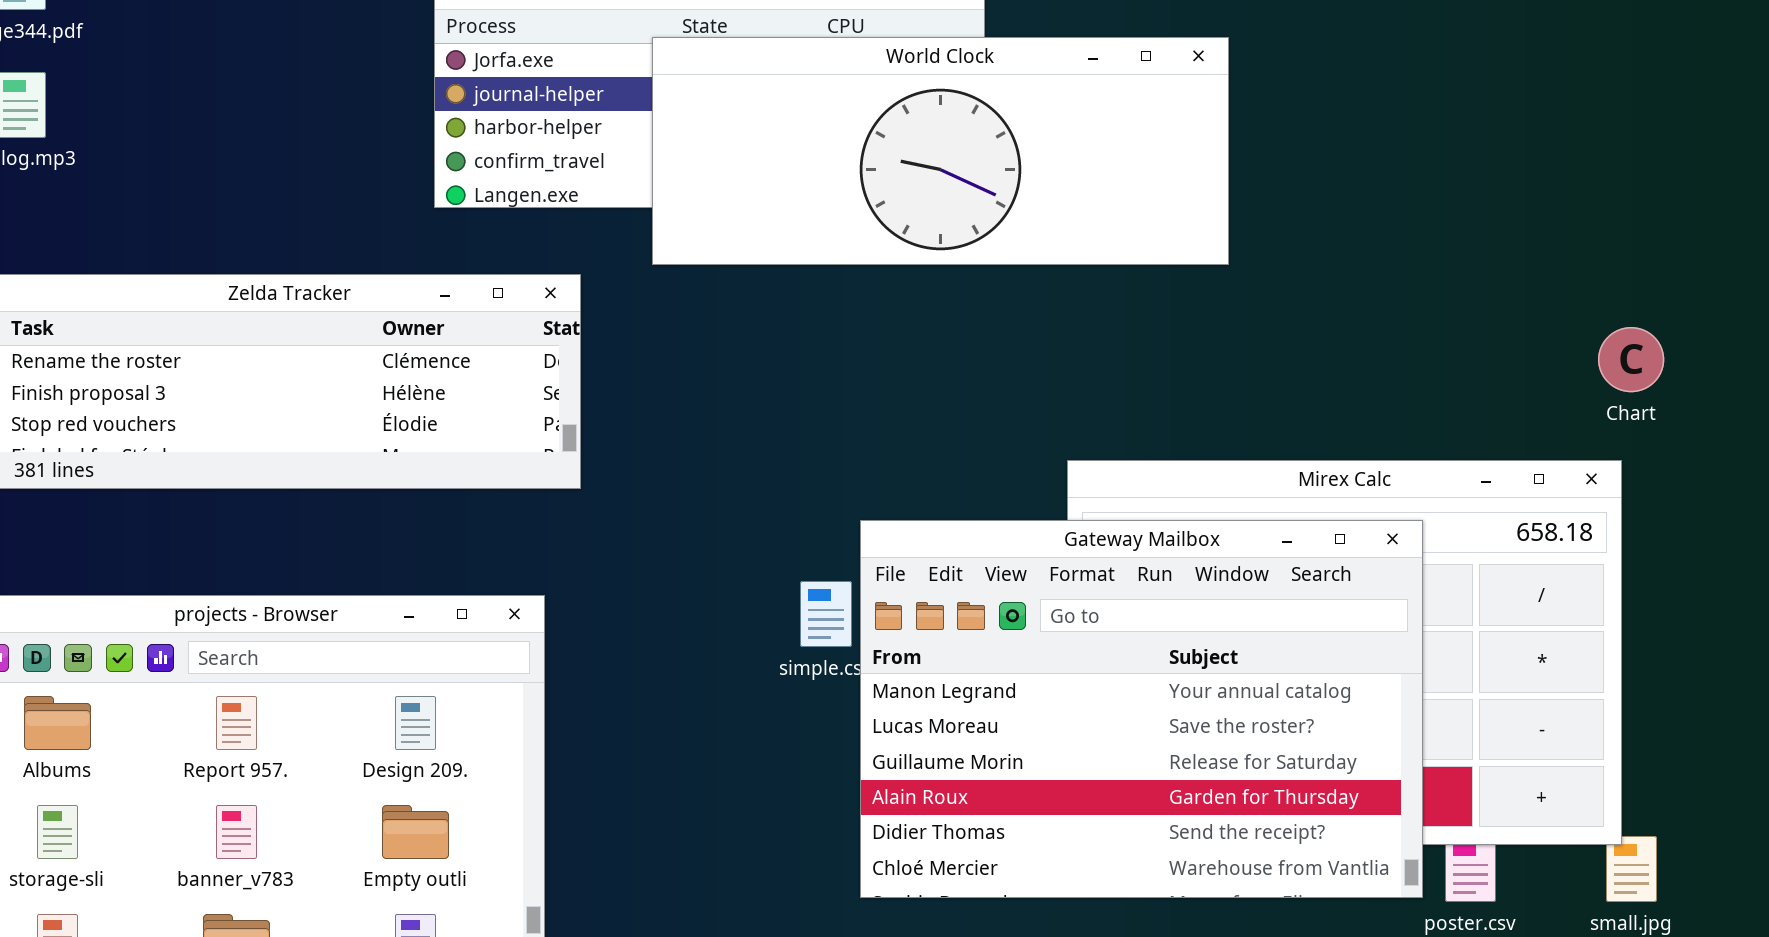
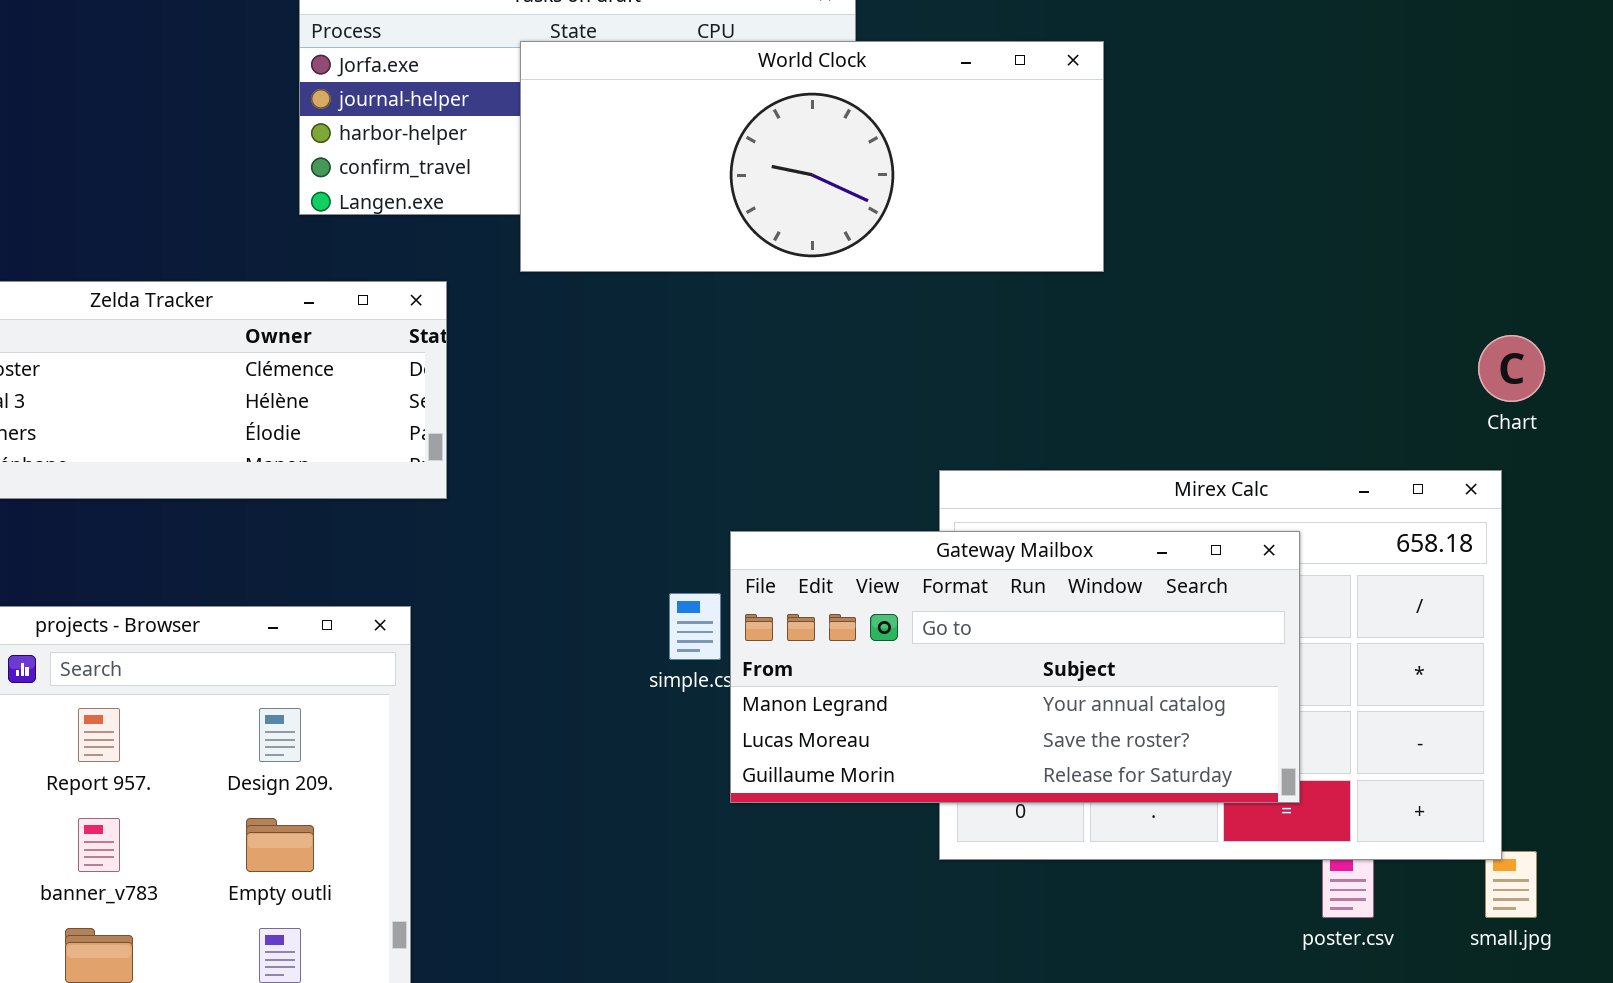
Gateway Mailbox: [860,520,1423,898] -> [730,531,1300,803], resized

